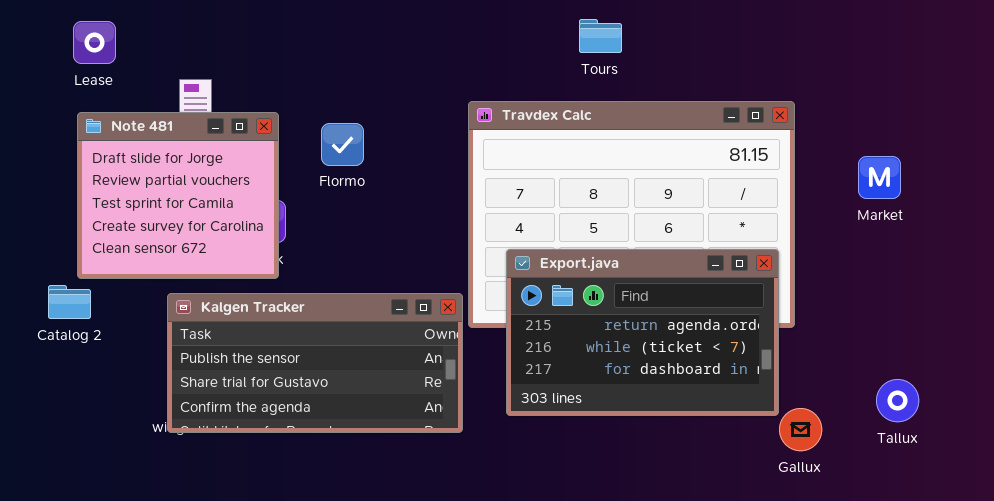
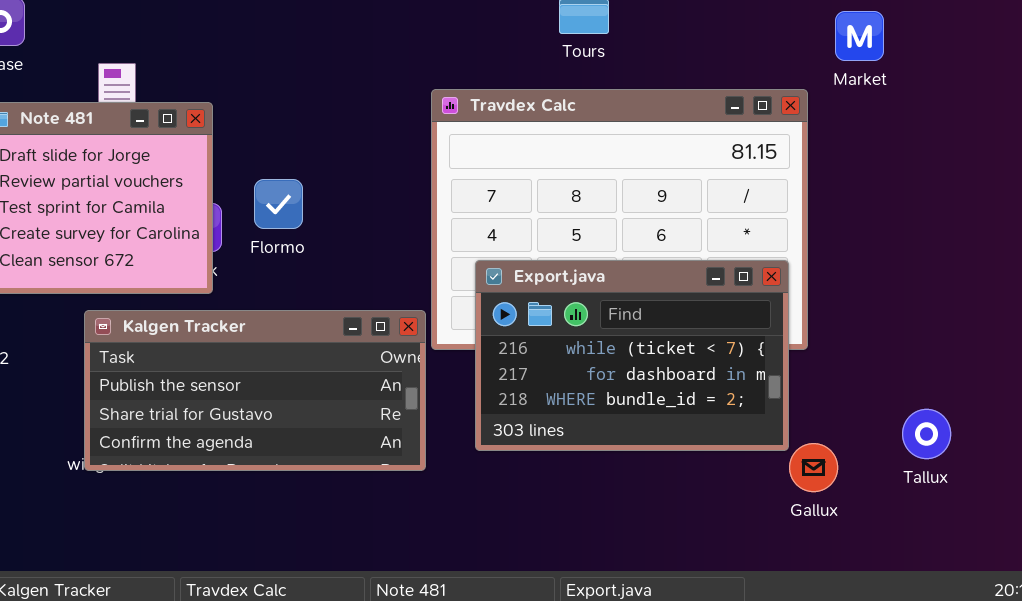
Flormo: [321,123,364,166] -> [254,179,303,229], moved
Market: [858,156,901,199] -> [835,11,884,61], moved
Export.java: [506,249,779,416] -> [475,260,789,451], scrolled down 1 row

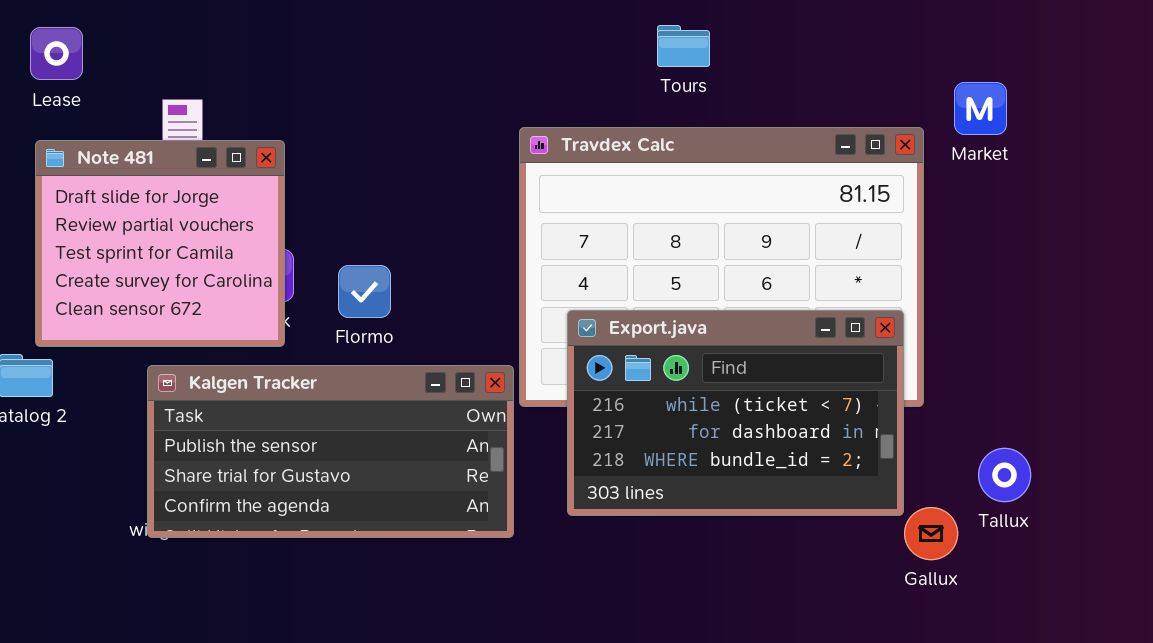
Market: [835,11,884,61] -> [954,82,1007,135], moved
Flormo: [254,179,303,229] -> [338,265,391,318], moved
Tallux: [902,409,951,459] -> [978,448,1031,502], moved

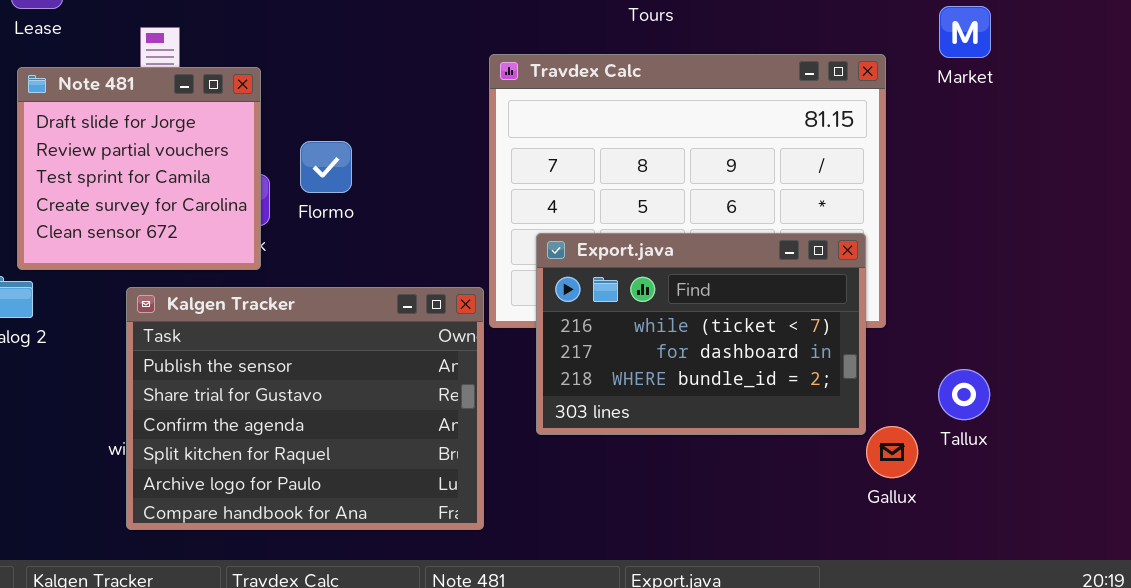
Market: [954,82,1007,135] -> [939,6,991,58], moved
Flormo: [338,265,391,318] -> [300,141,352,193], moved
Kalgen Tracker: [147,365,514,538] -> [126,287,484,530], resized

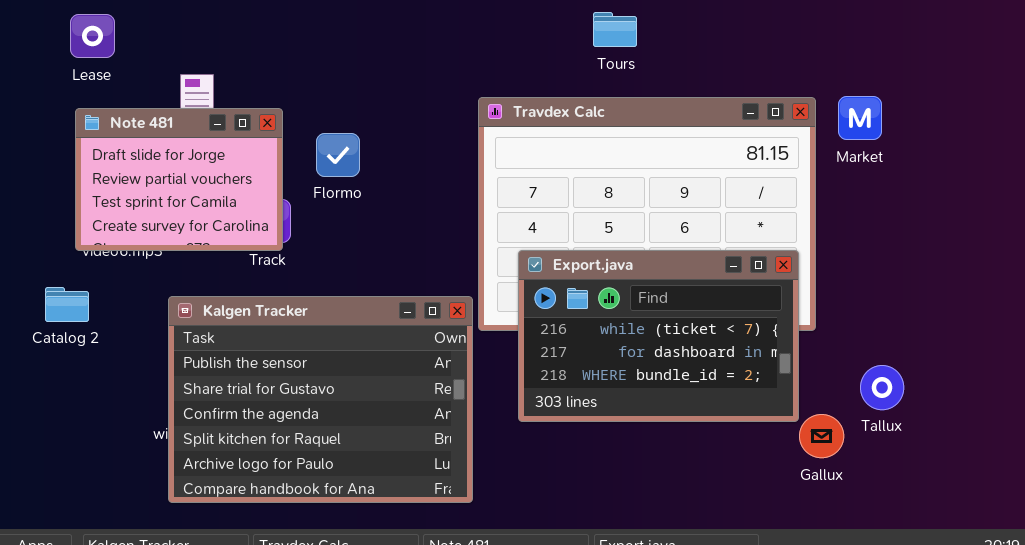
Market: [939,6,991,58] -> [838,96,882,140], moved
Note 481: [17,67,261,270] -> [75,108,283,251], resized
Flormo: [300,141,352,193] -> [316,133,360,177], moved

